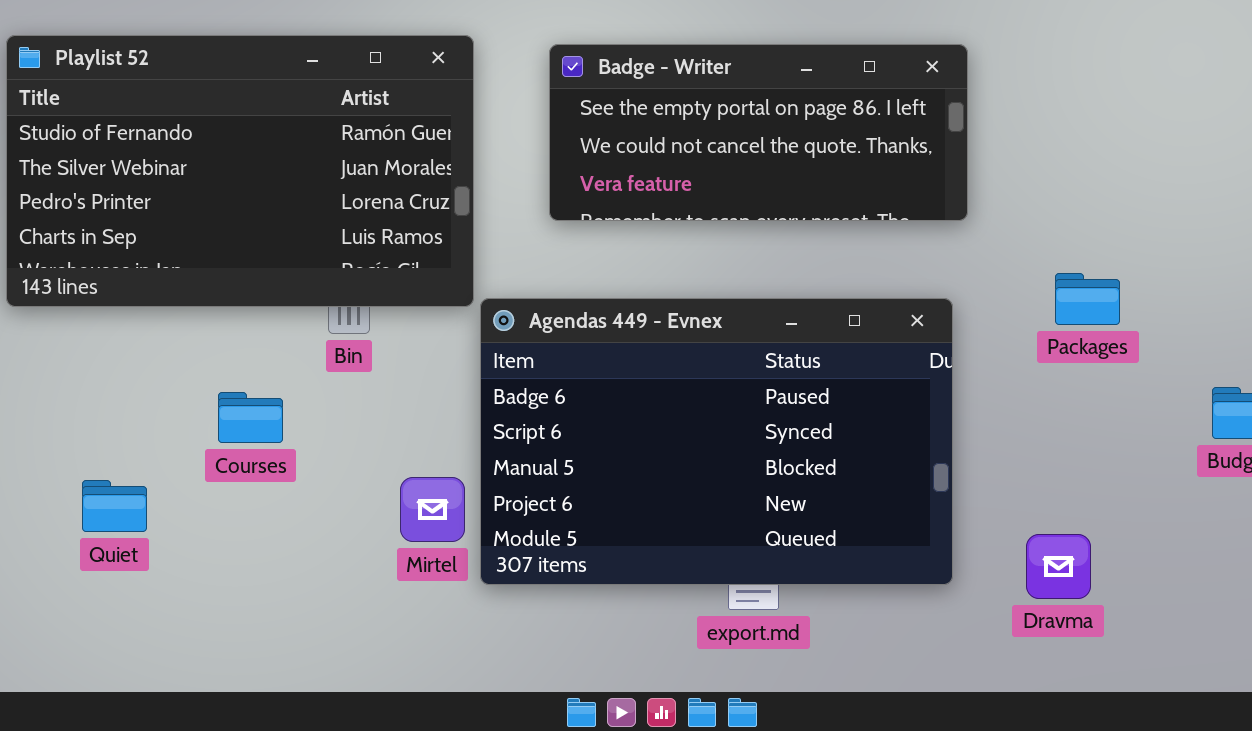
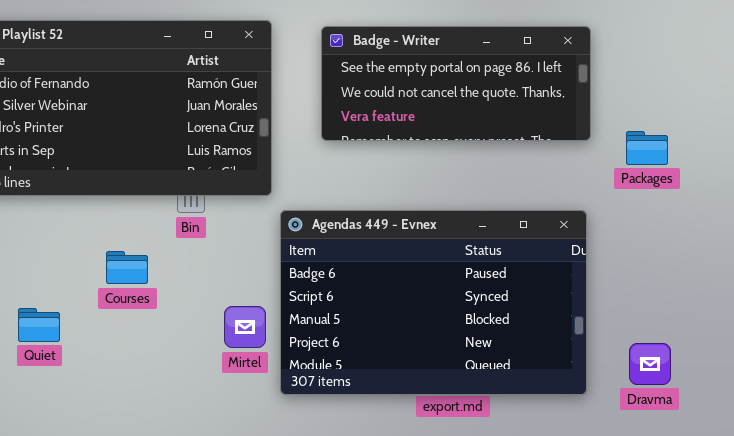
Packages: [1055,273,1120,325] -> [626,131,668,165], moved
Agendas 449 - Evnex: [480,298,953,585] -> [280,210,587,395], moved

